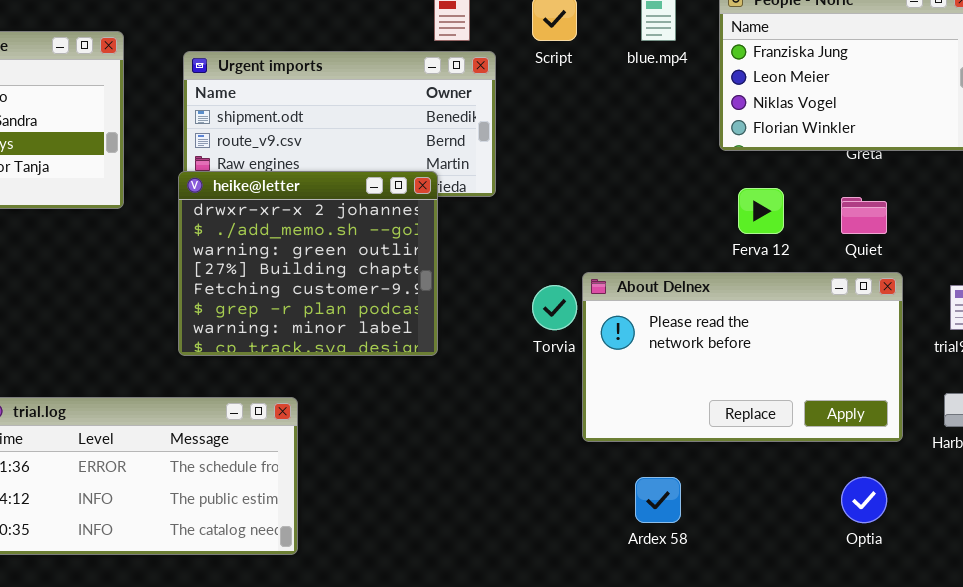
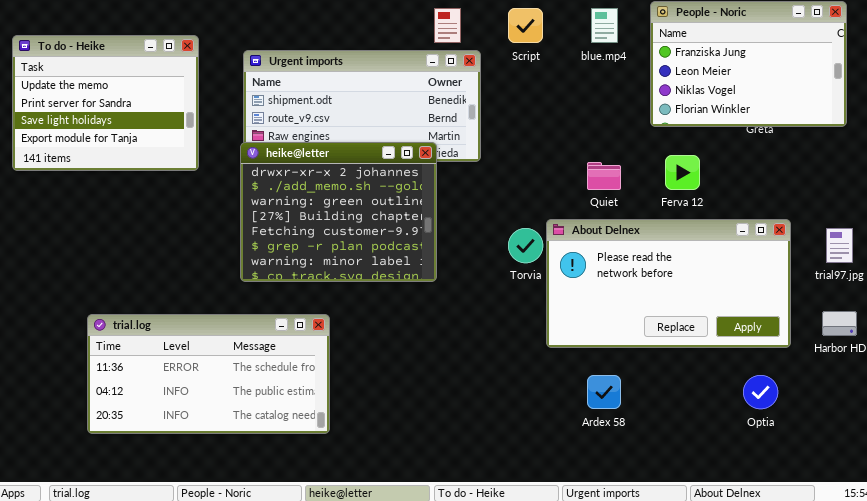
Quiet: [841,197,887,234] -> [587,162,621,190], moved

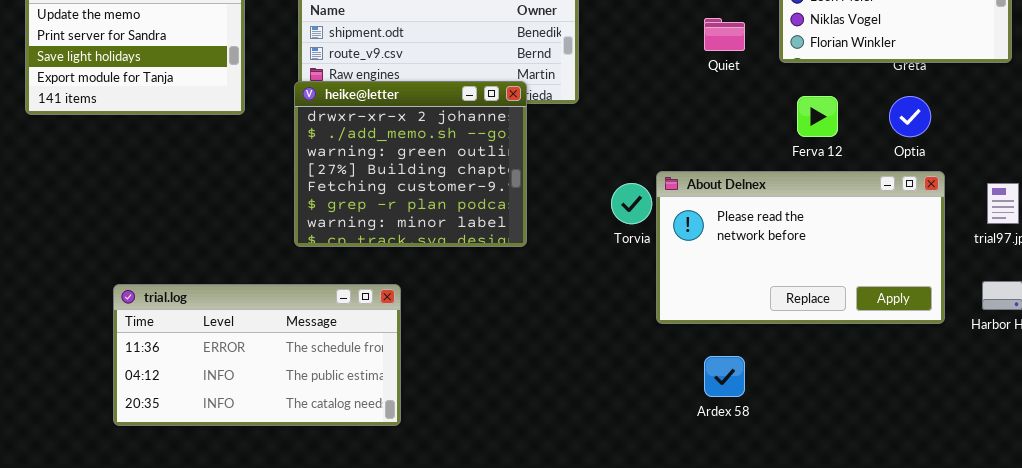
Quiet: [587,162,621,190] -> [704,18,745,51], moved
Optia: [743,375,778,409] -> [889,96,931,137], moved

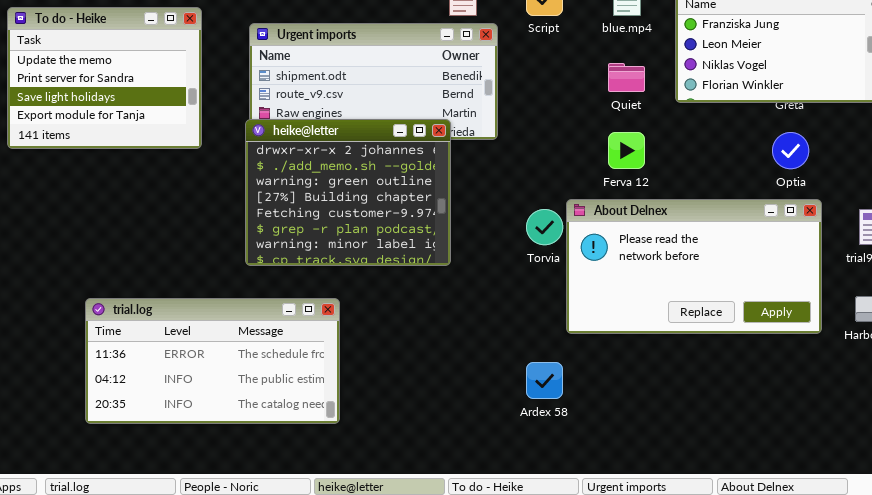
Ferva 12: [797,96,838,137] -> [608,132,645,169], moved
Ardex 58: [704,356,745,397] -> [526,362,563,399], moved

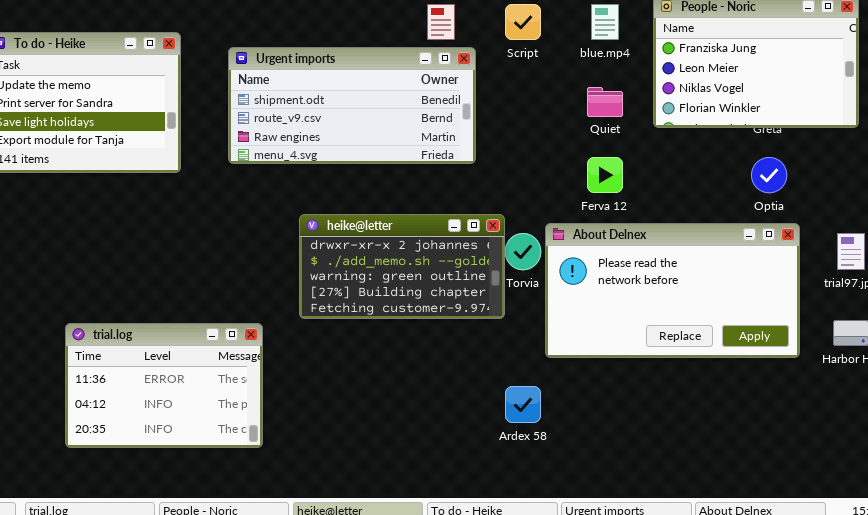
heike@letter: [245,119,451,266] -> [299,214,505,319], moved, resized
trial.log: [85,298,340,424] -> [65,323,263,448], resized

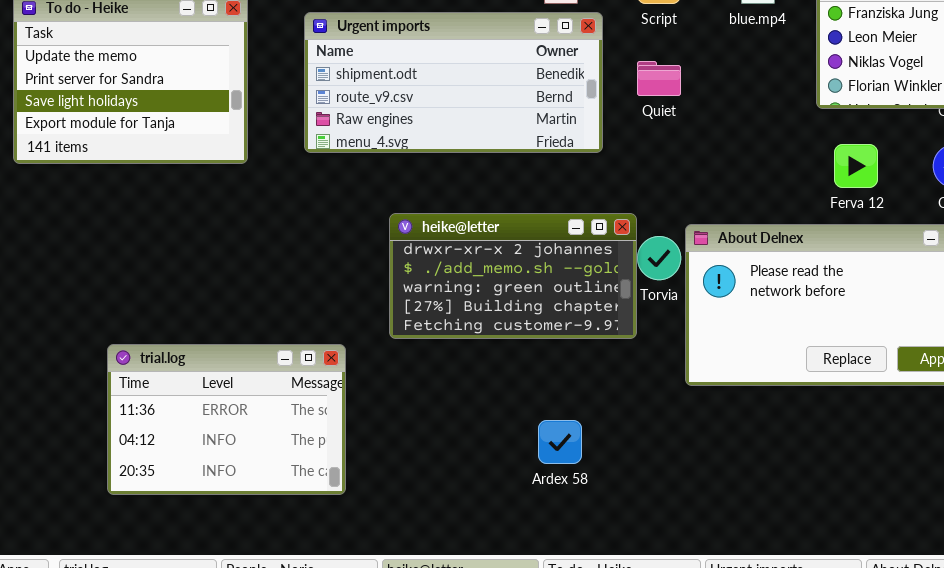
Quiet: [587,87,623,117] -> [637,61,681,96], moved
Ferva 12: [587,157,623,193] -> [834,144,878,188], moved
Ardex 58: [505,386,541,423] -> [538,420,582,464], moved

